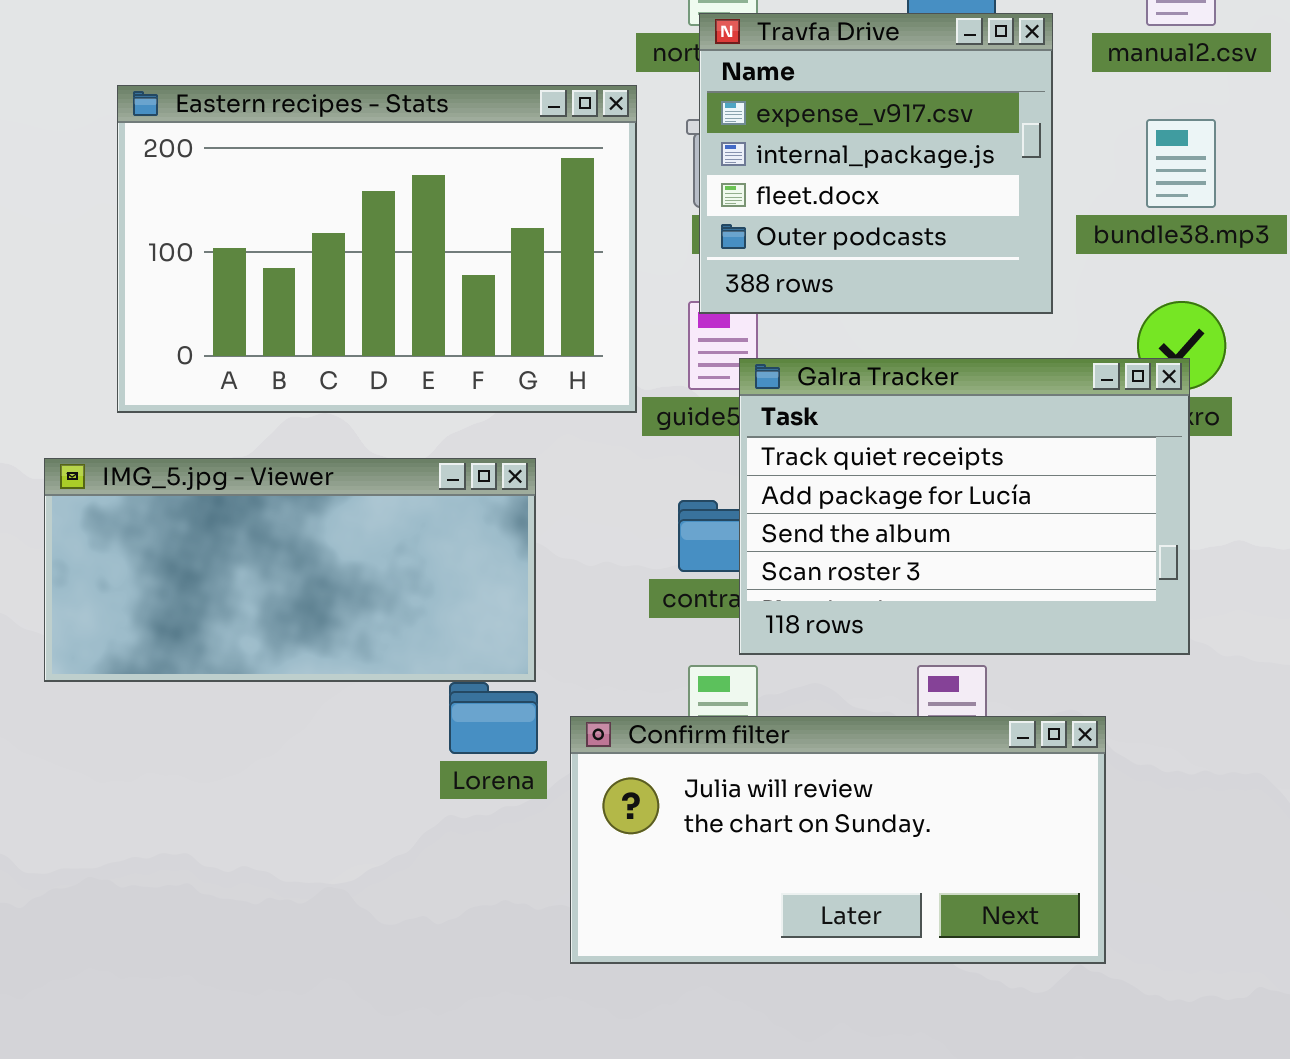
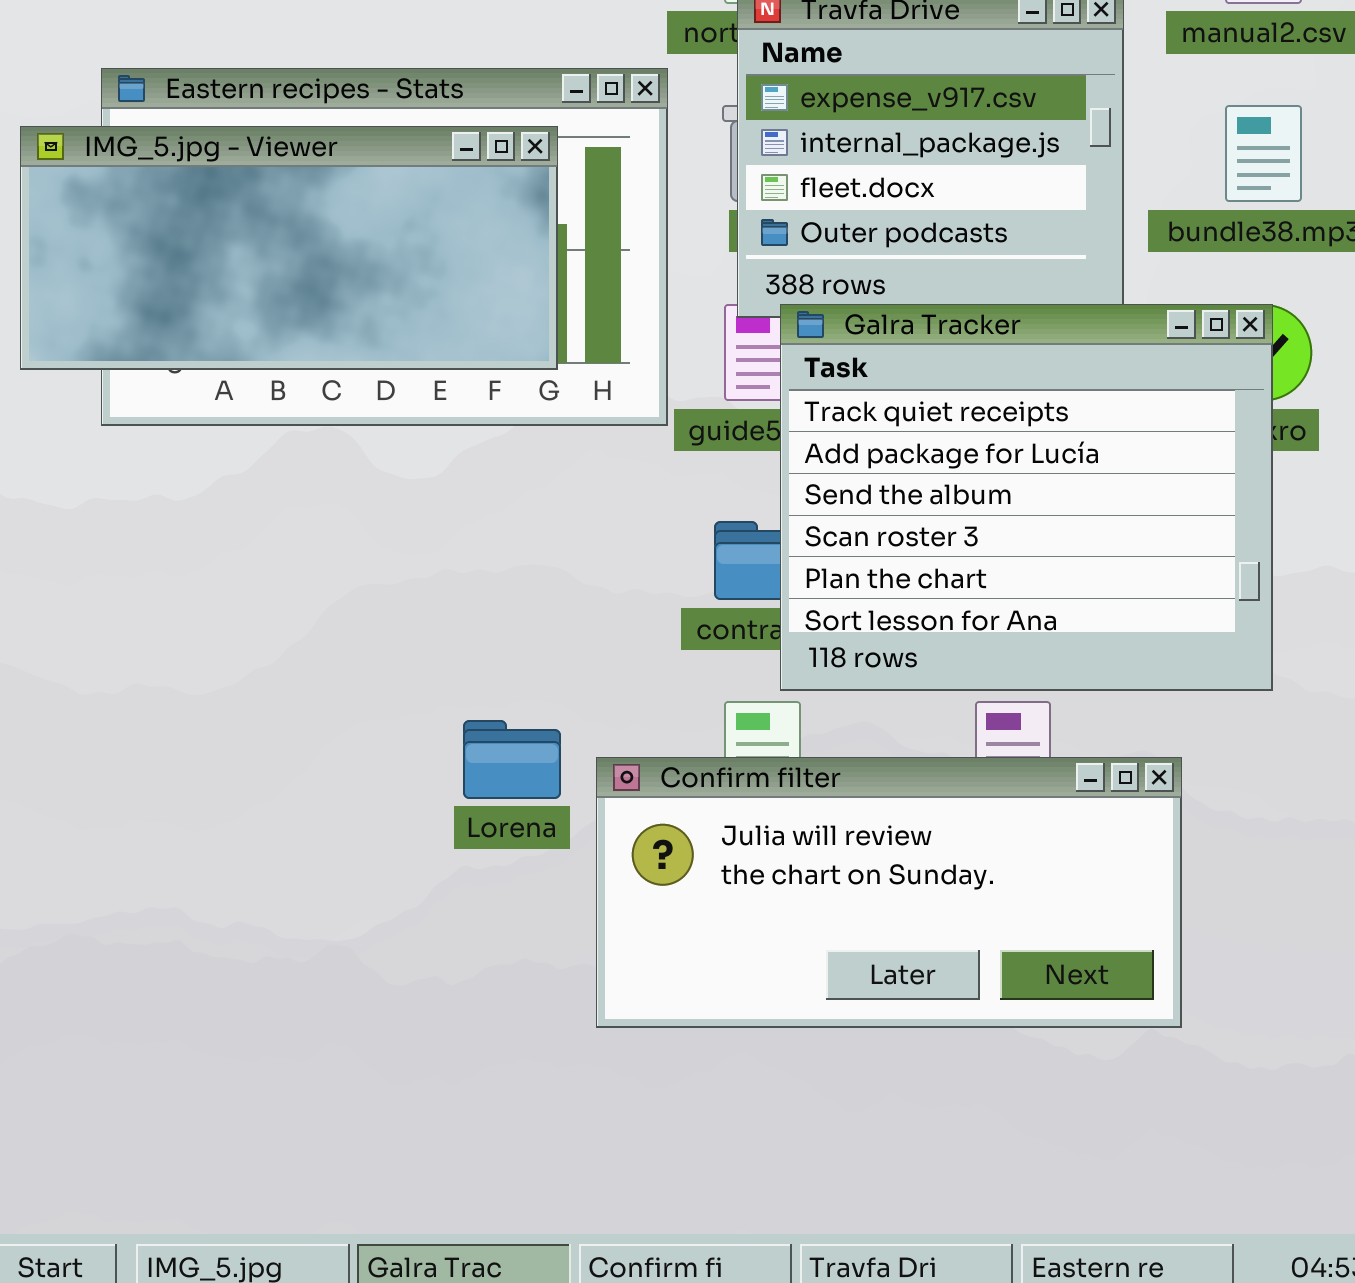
Galra Tracker: [739,358,1190,655] -> [780,304,1273,691], resized
IMG_5.jpg - Viewer: [44,458,536,682] -> [20,126,558,370], moved

